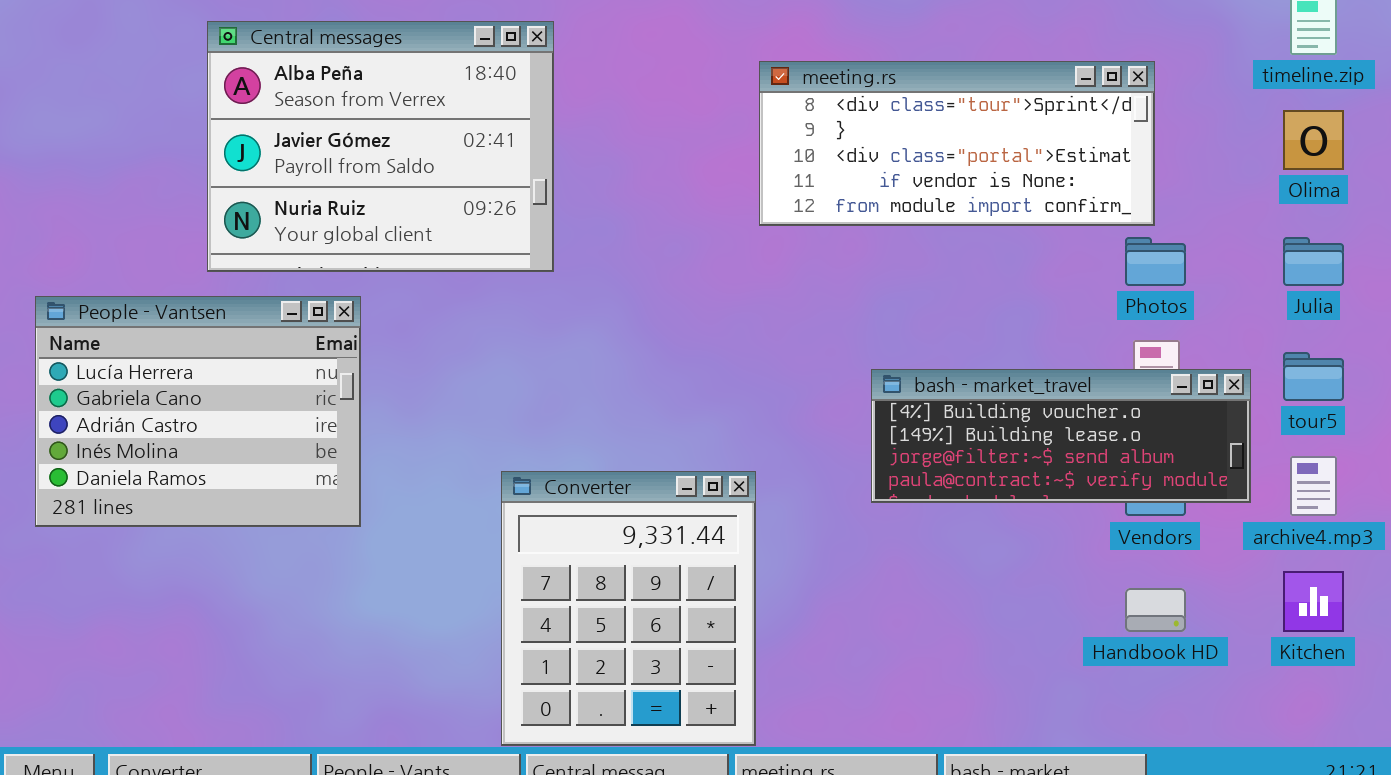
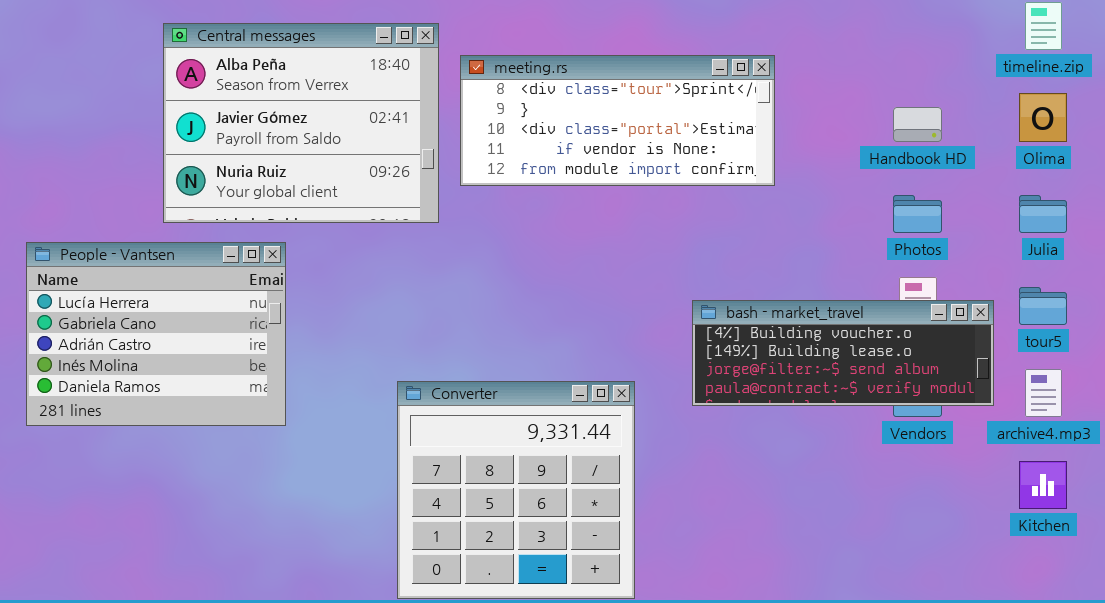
meeting.rs: [759,61,1155,226] -> [460,55,775,186], moved
Converter: [501,471,756,746] -> [397,381,635,599], resized
Handbook HD: [1125,588,1186,632] -> [893,107,942,142], moved

